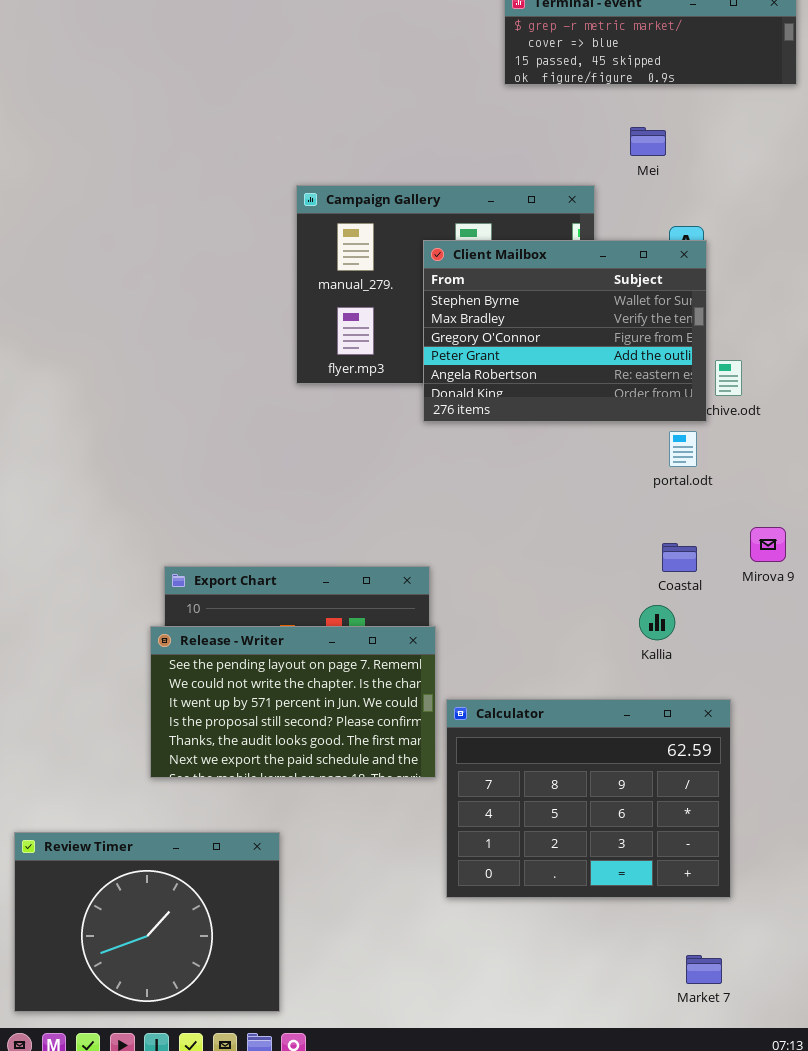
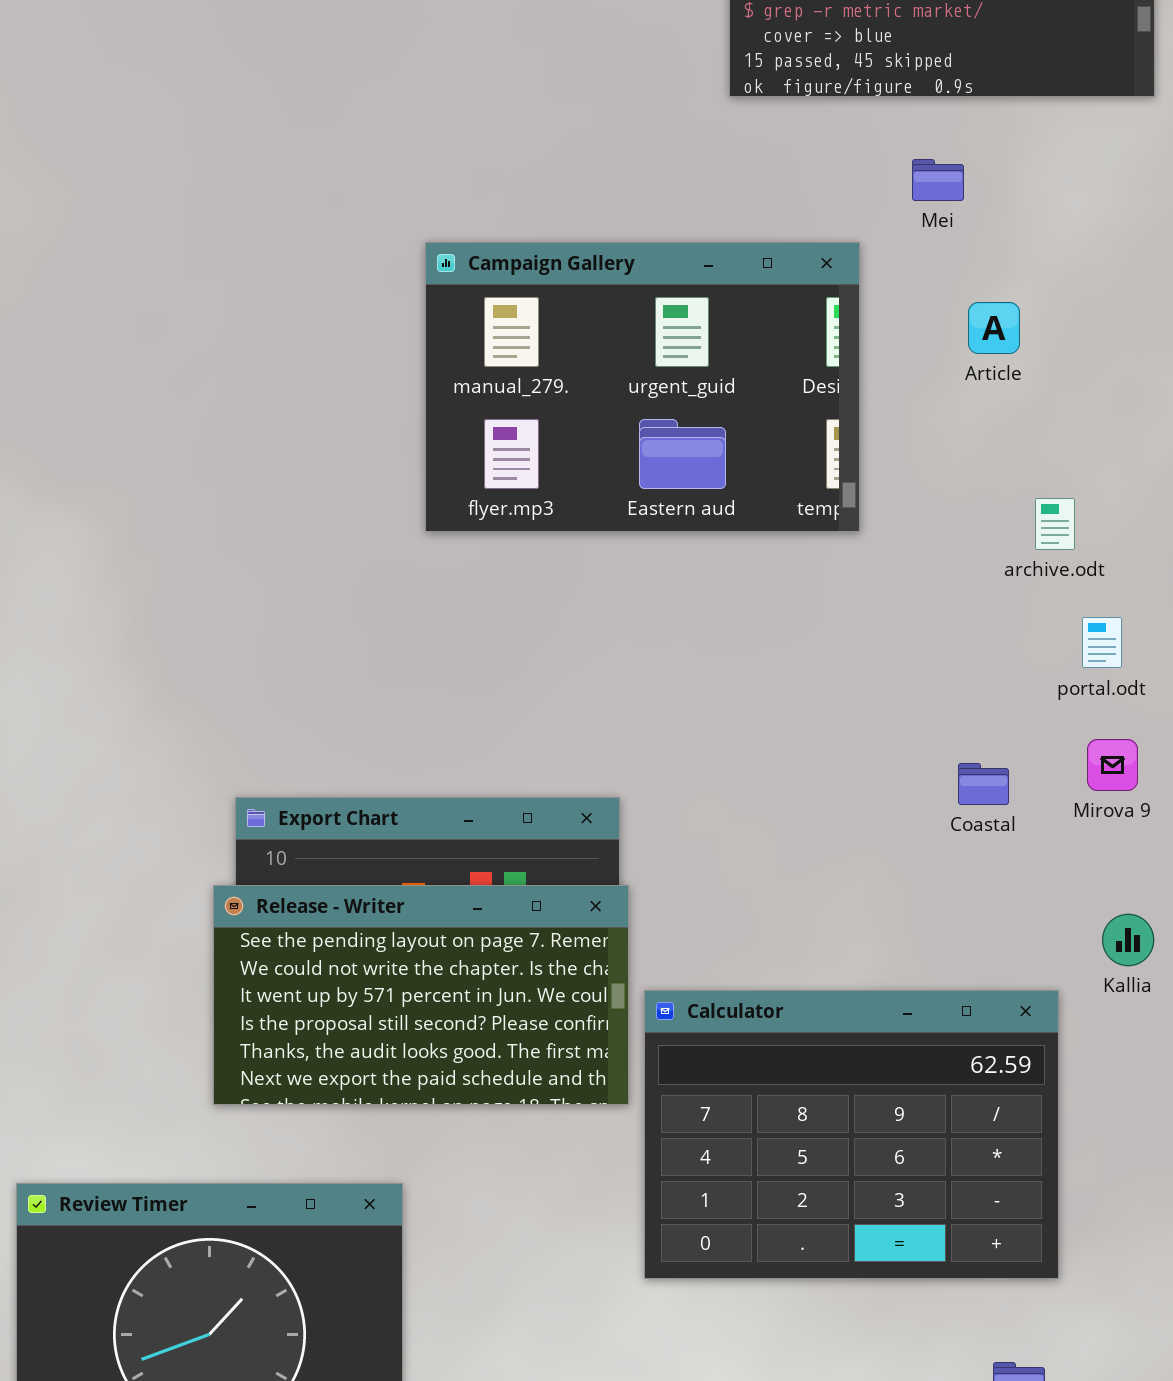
Client Mailbox: [423,240,707,422] -> none, closed
portal.odt: [669,431,697,467] -> [1082,617,1122,668], moved
Kallia: [639,605,675,640] -> [1102,914,1154,966], moved

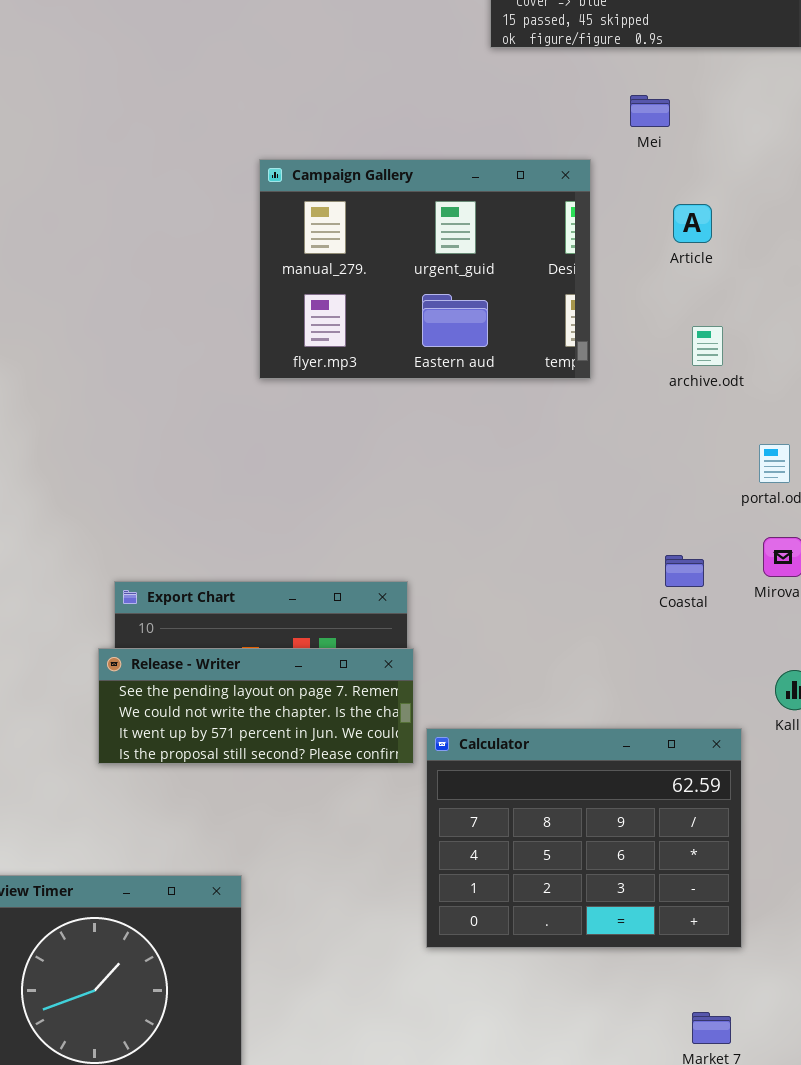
archive.odt: [1035,498,1075,550] -> [692,326,723,366], moved
Release - Writer: [213,885,629,1105] -> [98,648,414,764], resized

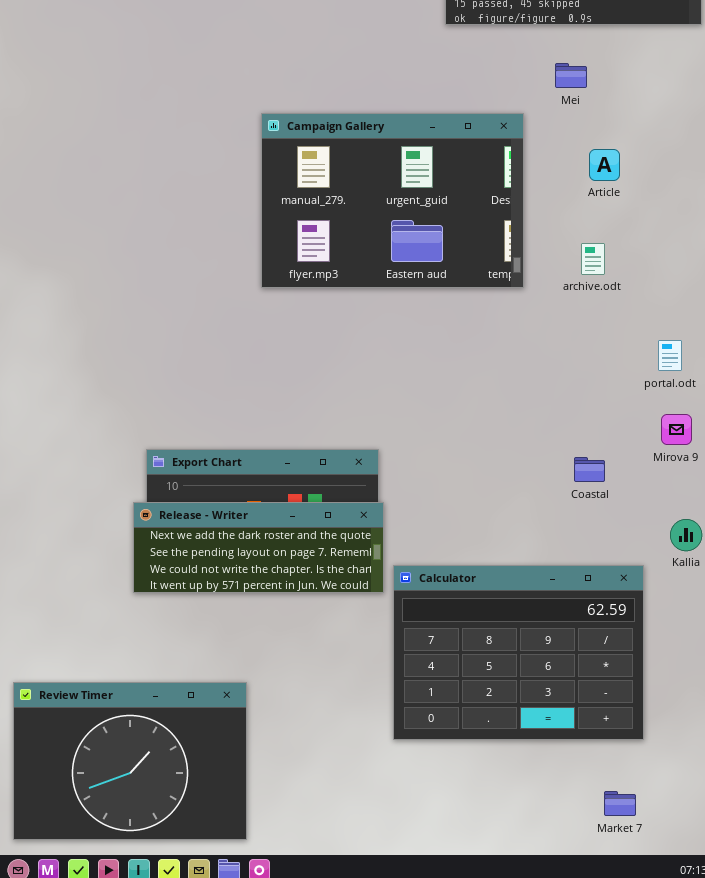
archive.odt: [692,326,723,366] -> [581,243,605,275], moved
Coastal: [665,555,704,587] -> [574,457,605,482], moved
Release - Writer: [98,648,414,764] -> [133,502,384,593], scrolled up 1 row

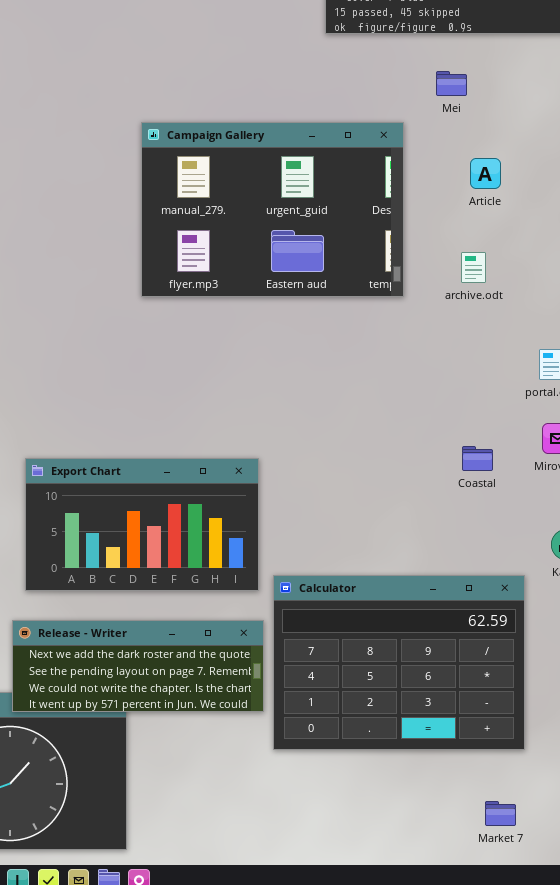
Coastal: [574,457,605,482] -> [462,446,493,471], moved
Release - Writer: [133,502,384,593] -> [12,620,264,712], moved

